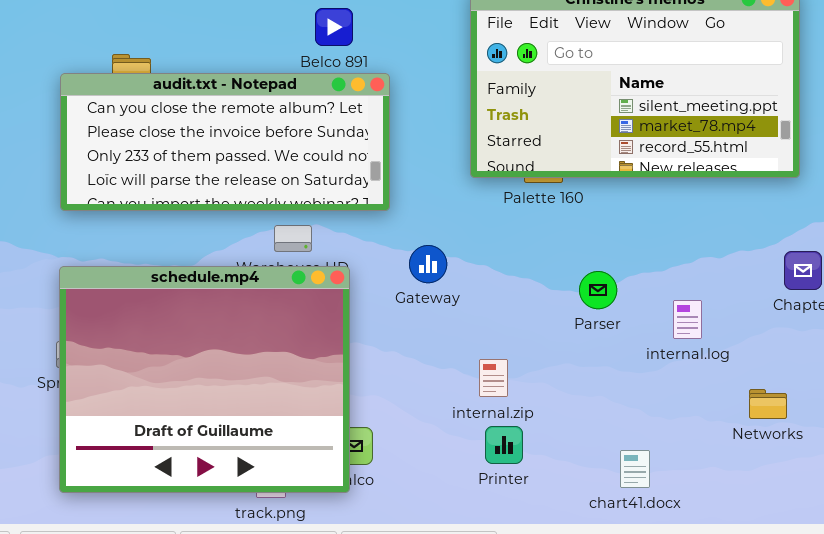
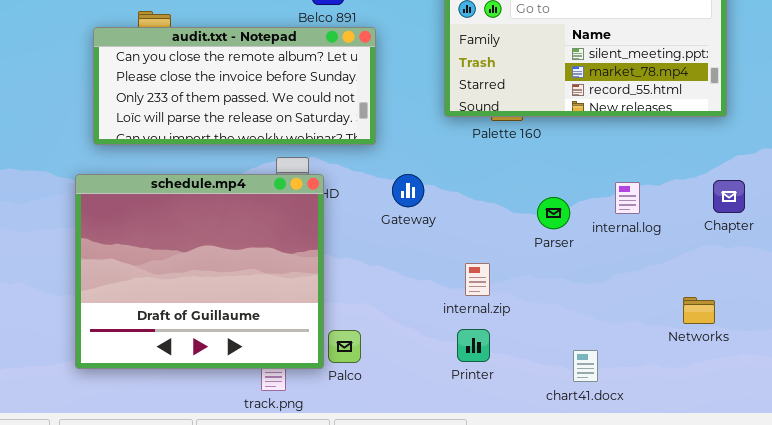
schedule.mp4: [59,266,350,493] -> [75,174,324,369], moved
internal.log: [673,300,702,339] -> [615,182,640,214], moved
internal.zip: [479,359,508,397] -> [465,263,490,296], moved

